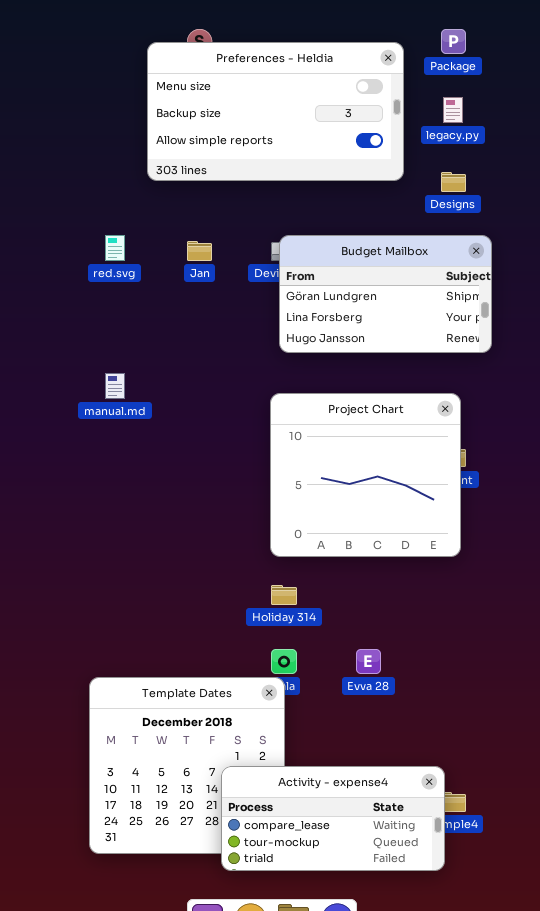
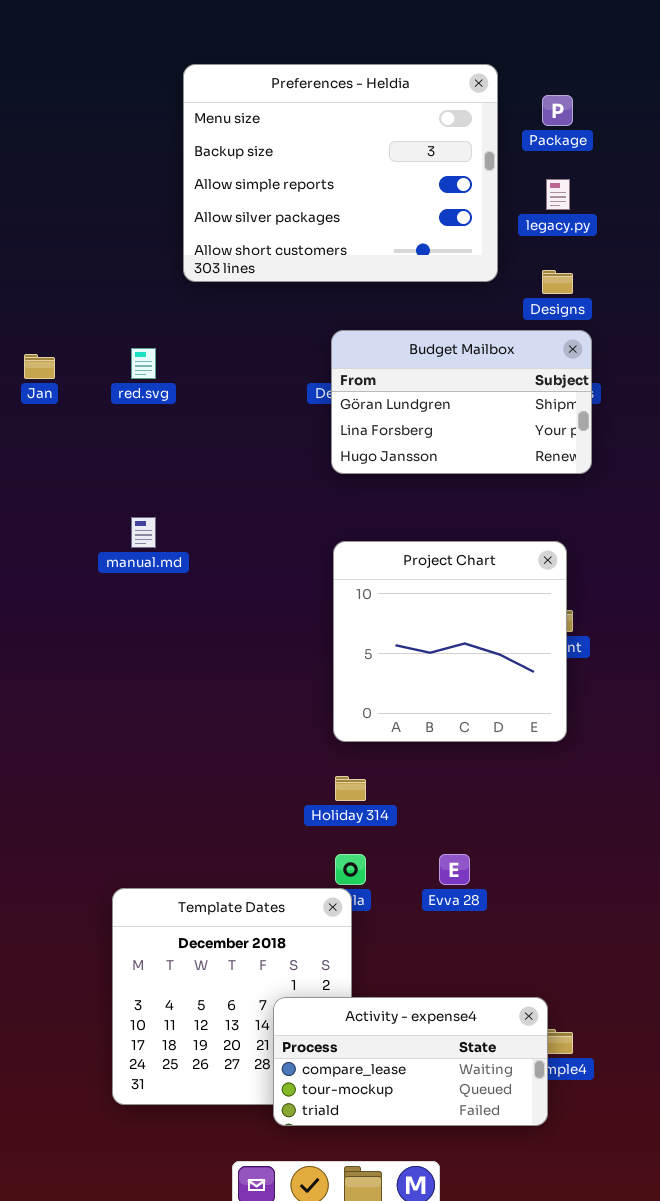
Preferences - Heldia: [147,42,404,181] -> [183,64,498,282], resized
Budget Mailbox: [279,235,492,353] -> [331,330,592,474], moved
Jan: [187,241,212,261] -> [24,354,55,379], moved

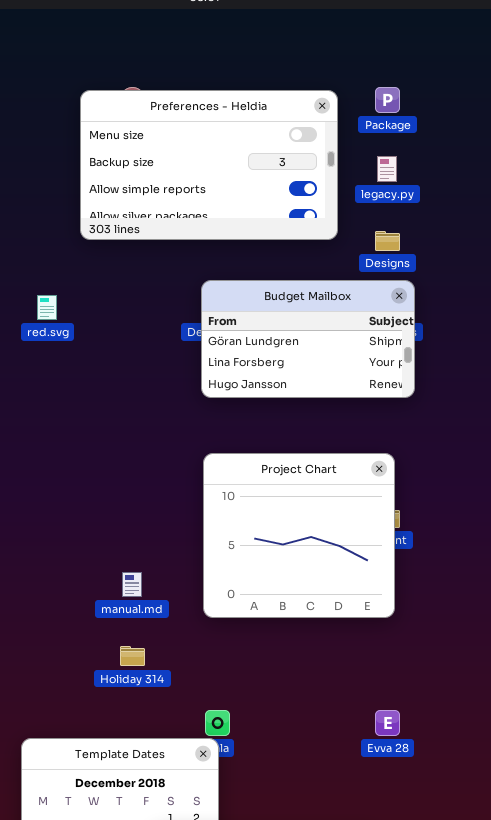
Preferences - Heldia: [183,64,498,282] -> [80,90,338,240], resized
manual.md: [131,517,156,548] -> [122,572,142,597], moved
Holiday 314: [335,776,366,801] -> [120,646,145,666], moved
Evva 28: [439,854,470,885] -> [375,710,400,736], moved

